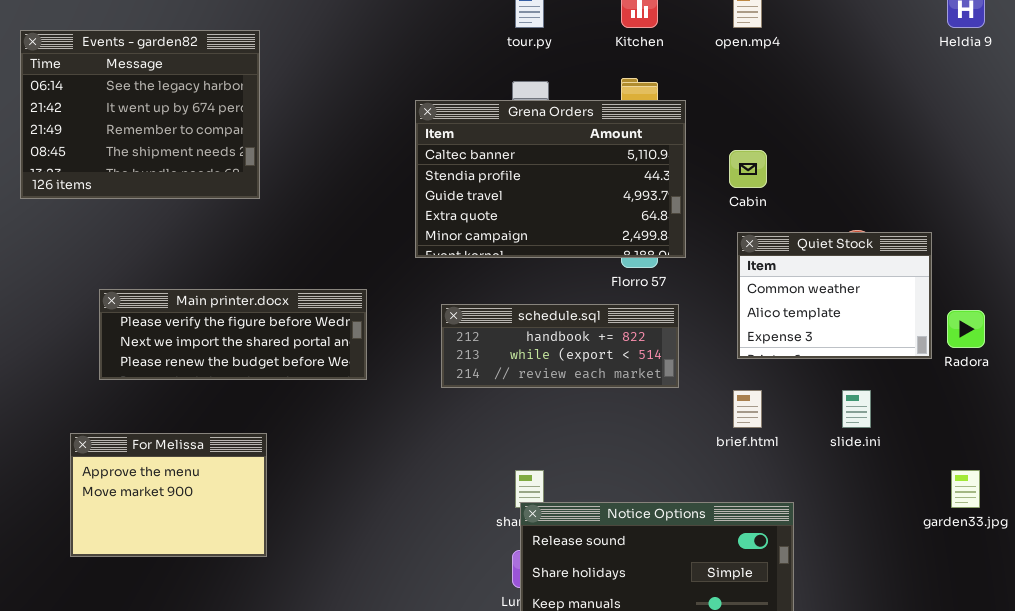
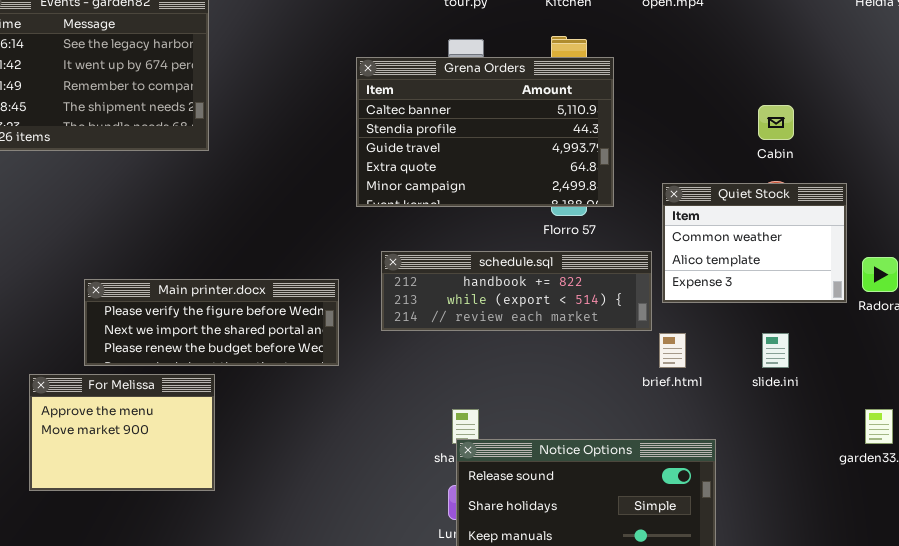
Cabin: [729,150,767,188] -> [758,105,794,140], moved
Main printer.docx: [99,289,367,380] -> [84,279,339,366], moved
schedule.sql: [441,304,679,388] -> [381,251,652,331], resized

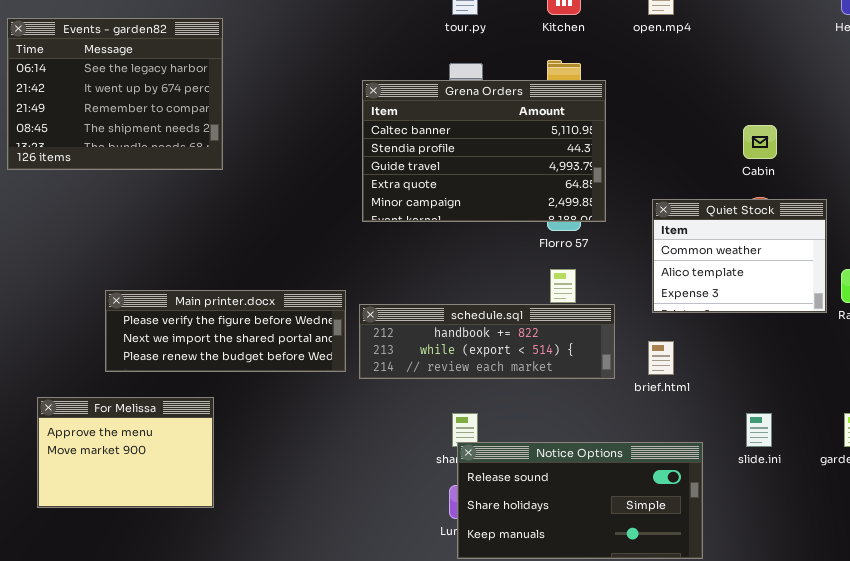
schedule.sql: [381,251,652,331] -> [359,304,615,379], moved
slide.ini: [762,333,789,368] -> [746,413,772,447], moved
For Melissa: [29,374,215,491] -> [37,397,214,508], moved

